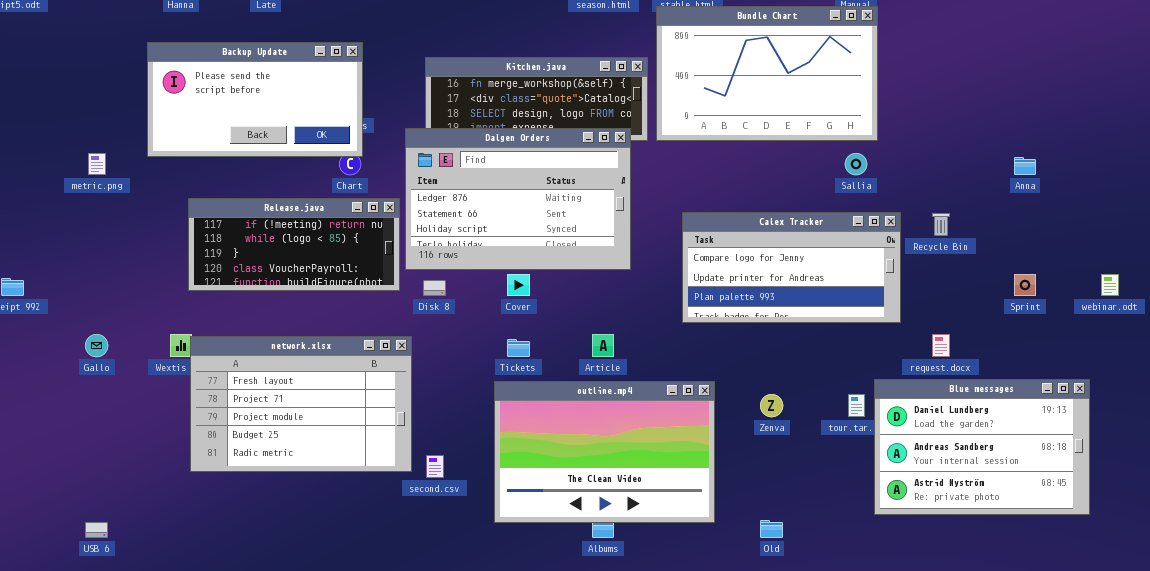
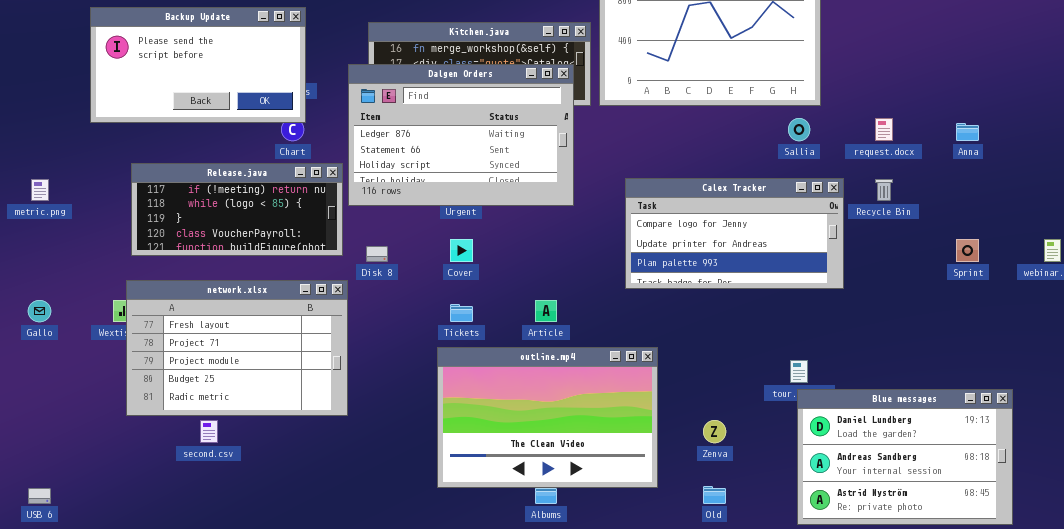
Dalgen Orders: [405,128,631,270] -> [348,64,574,206], moved
metric.png: [88,153,106,175] -> [31,179,49,201], moved
request.docx: [932,334,950,357] -> [875,118,893,141], moved
network.xlsx: [190,336,412,472] -> [126,280,348,416], moved
Blue messages: [874,379,1090,515] -> [797,389,1013,525], moved
Zenva: [760,394,783,417] -> [703,420,726,443], moved
second.csv: [426,455,444,478] -> [200,420,218,443], moved

